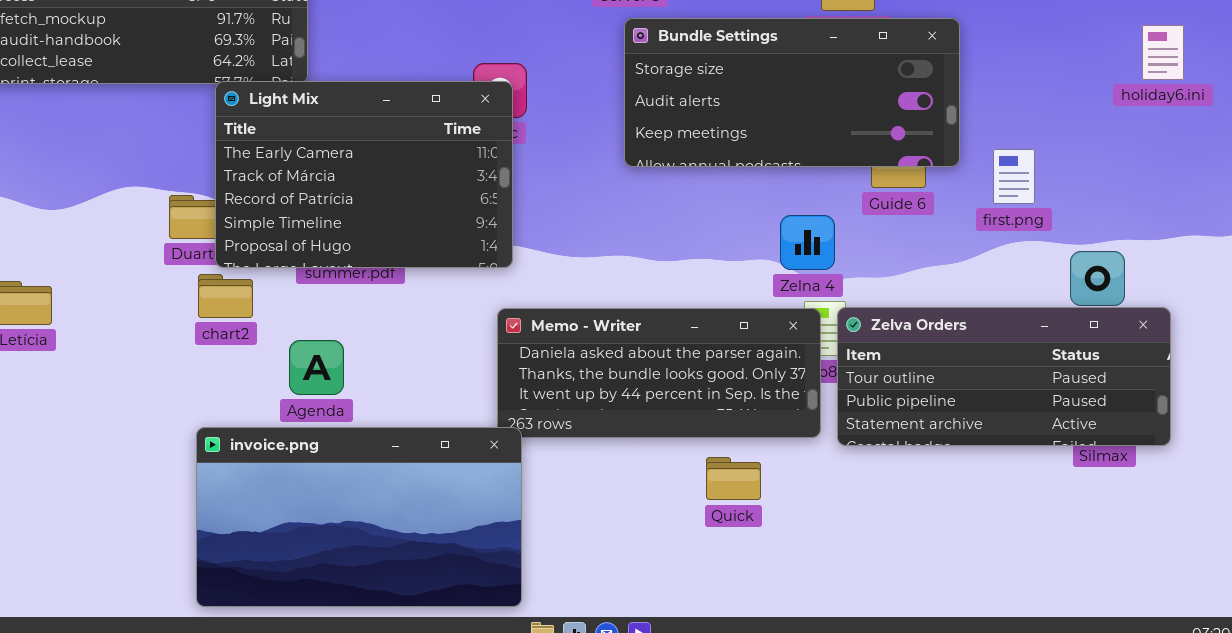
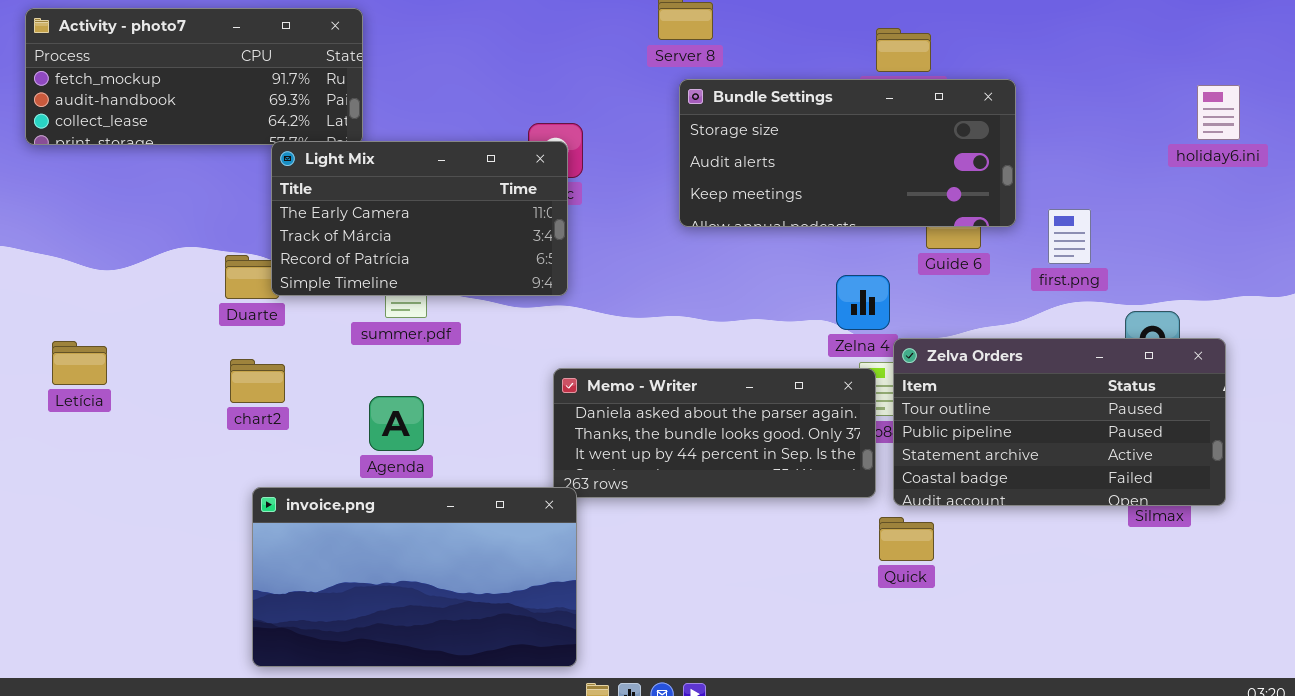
Light Mix: [215,81,513,268] -> [271,141,568,296], resized
chart2: [198,274,253,318] -> [230,359,285,403], moved
Zelva Orders: [837,307,1171,446] -> [893,338,1226,506], resized
Agenda: [289,340,344,395] -> [369,396,424,451], moved
Quick: [706,457,761,500] -> [879,517,934,561], moved

